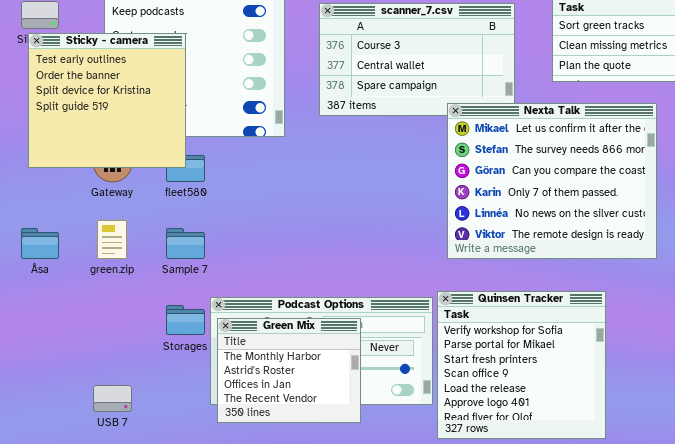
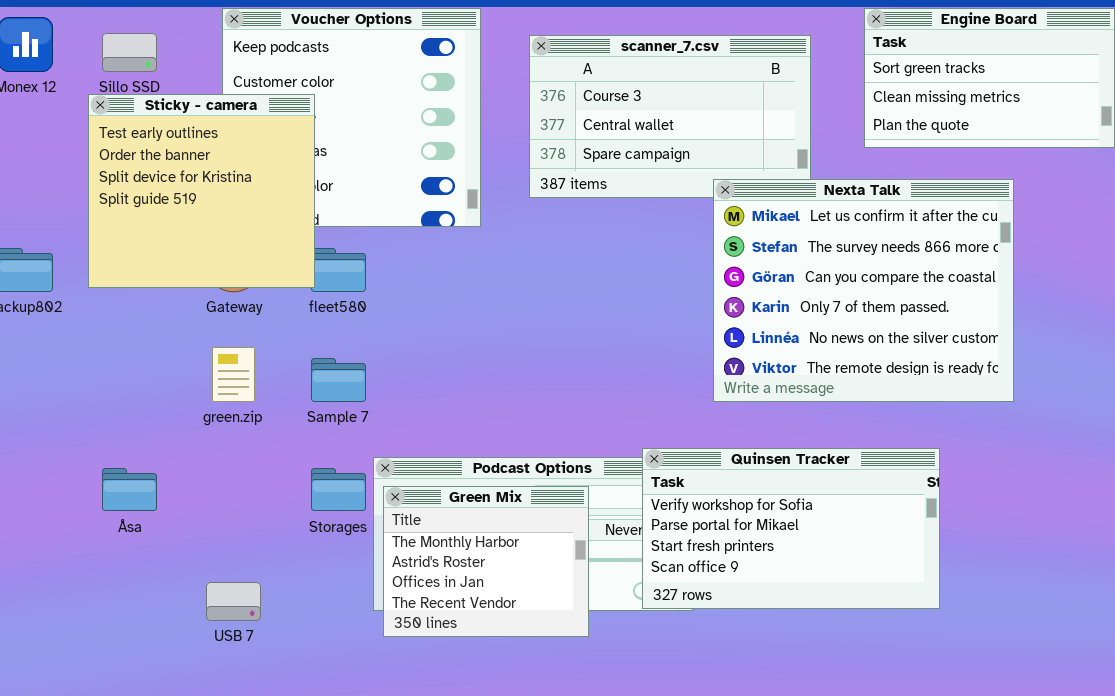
Sticky - camera: [28,33,186,168] -> [88,94,315,288], moved
Åsa: [21,228,59,259] -> [102,468,157,511], moved
Quinsen Tracker: [437,291,606,439] -> [642,448,940,609], resized

